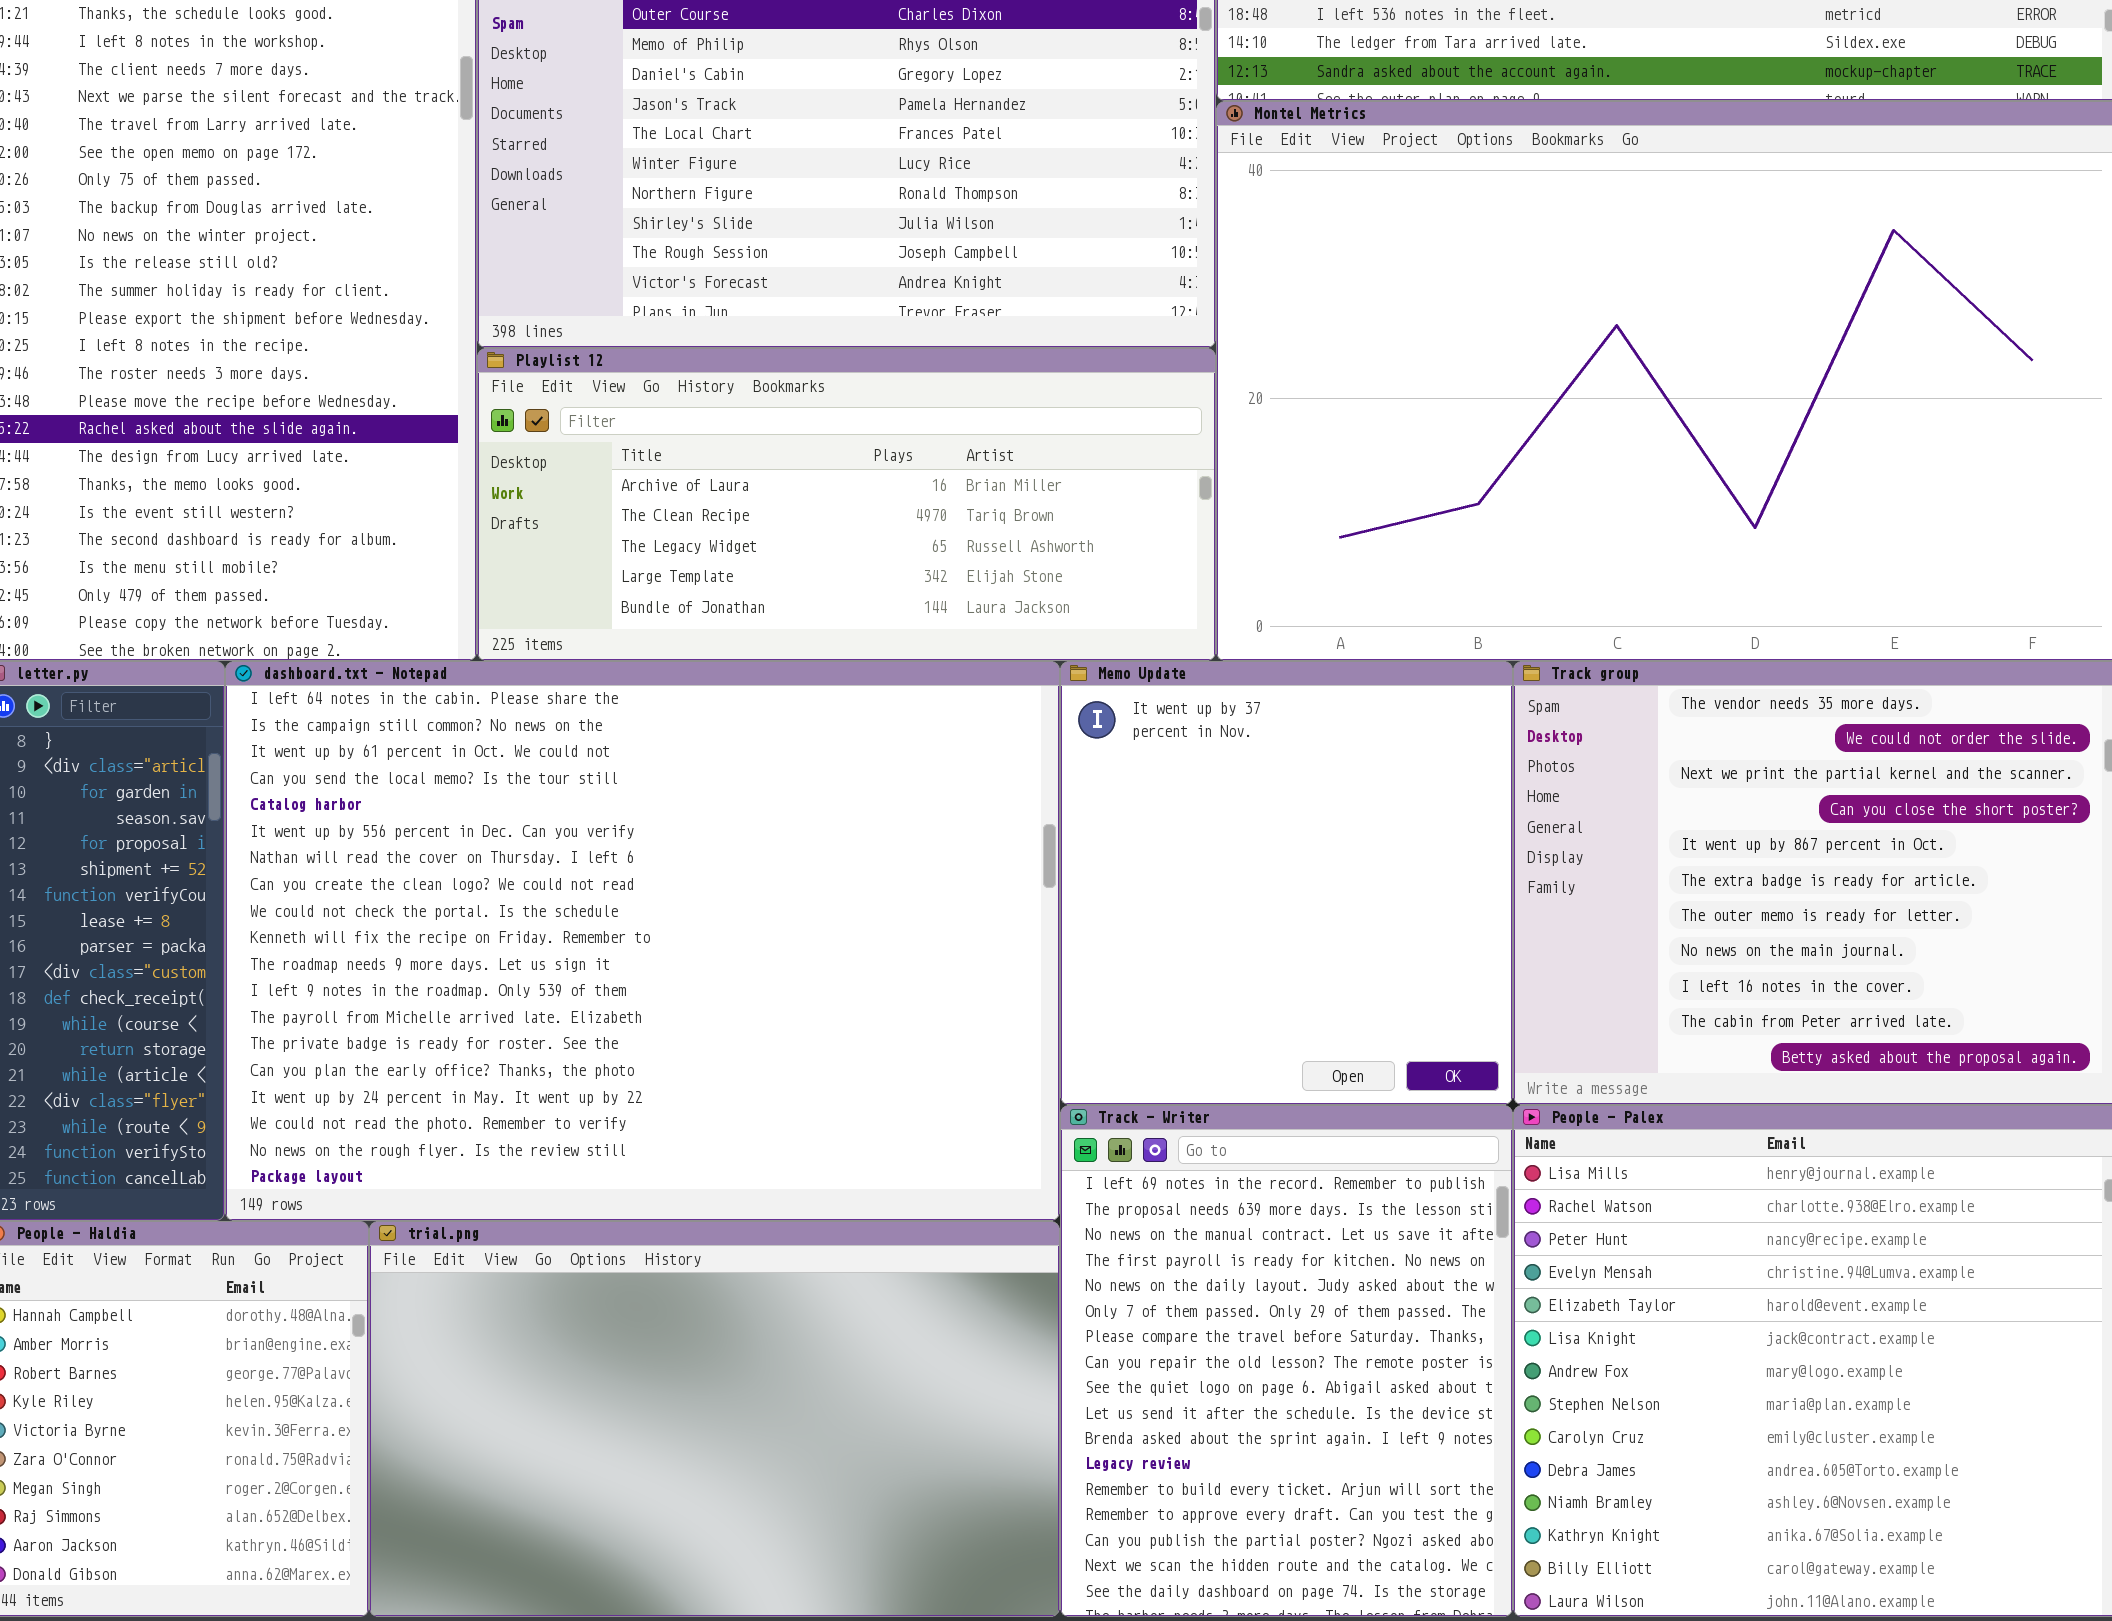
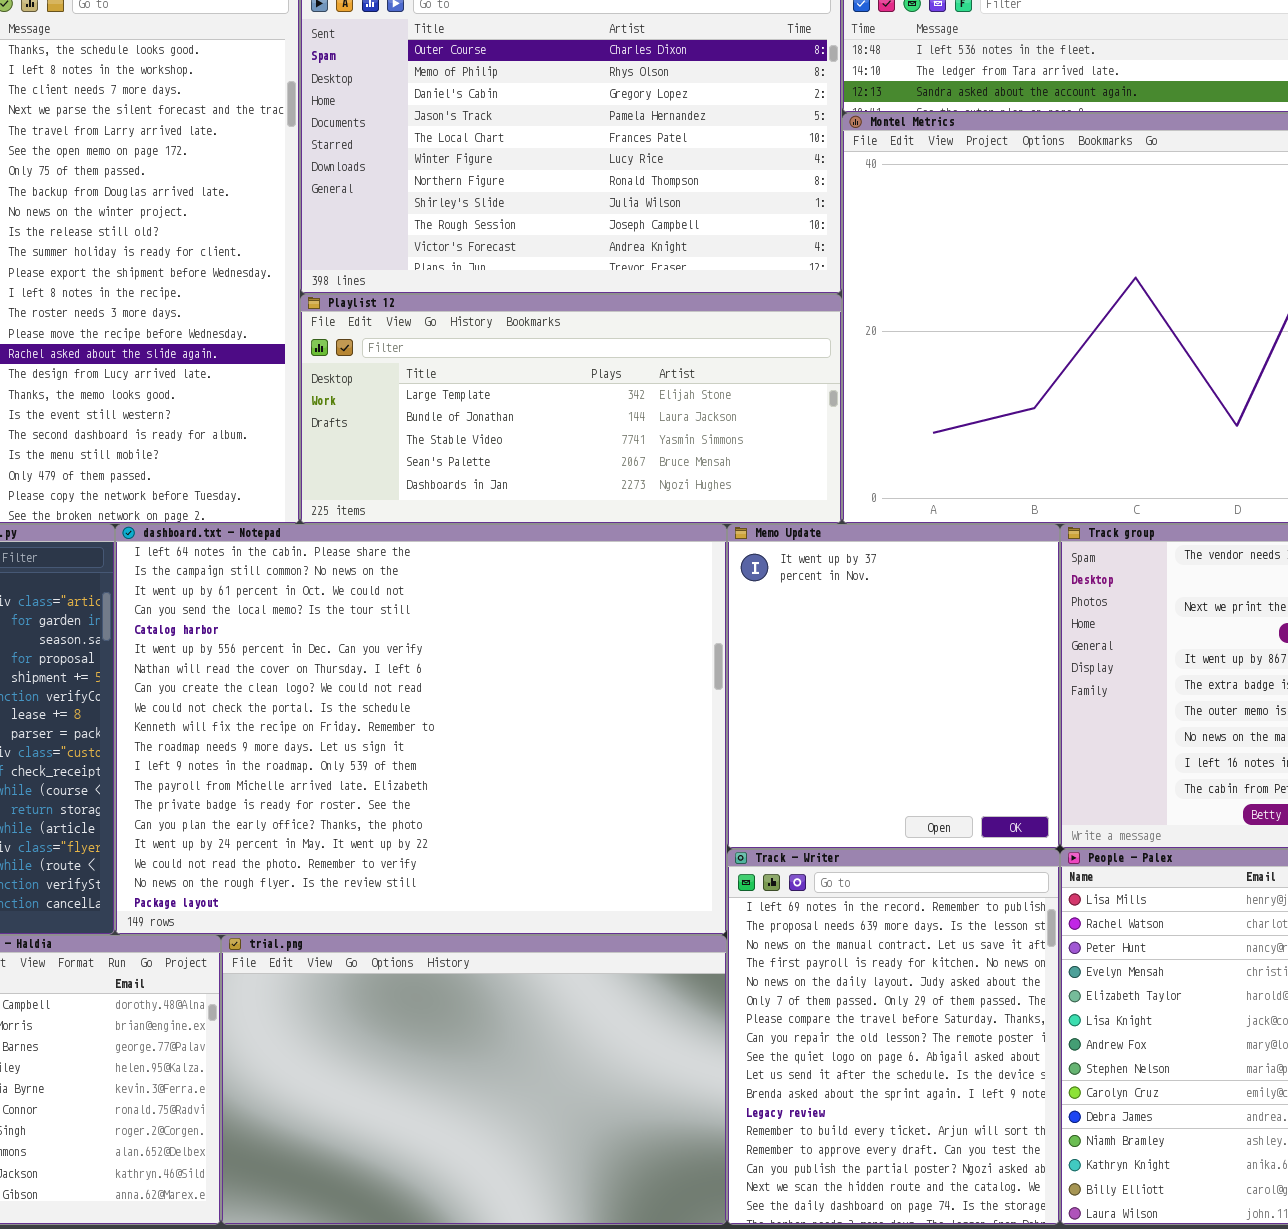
Playlist 12: [477,348,1216,661] -> [300,294,842,524], scrolled down 3 rows

